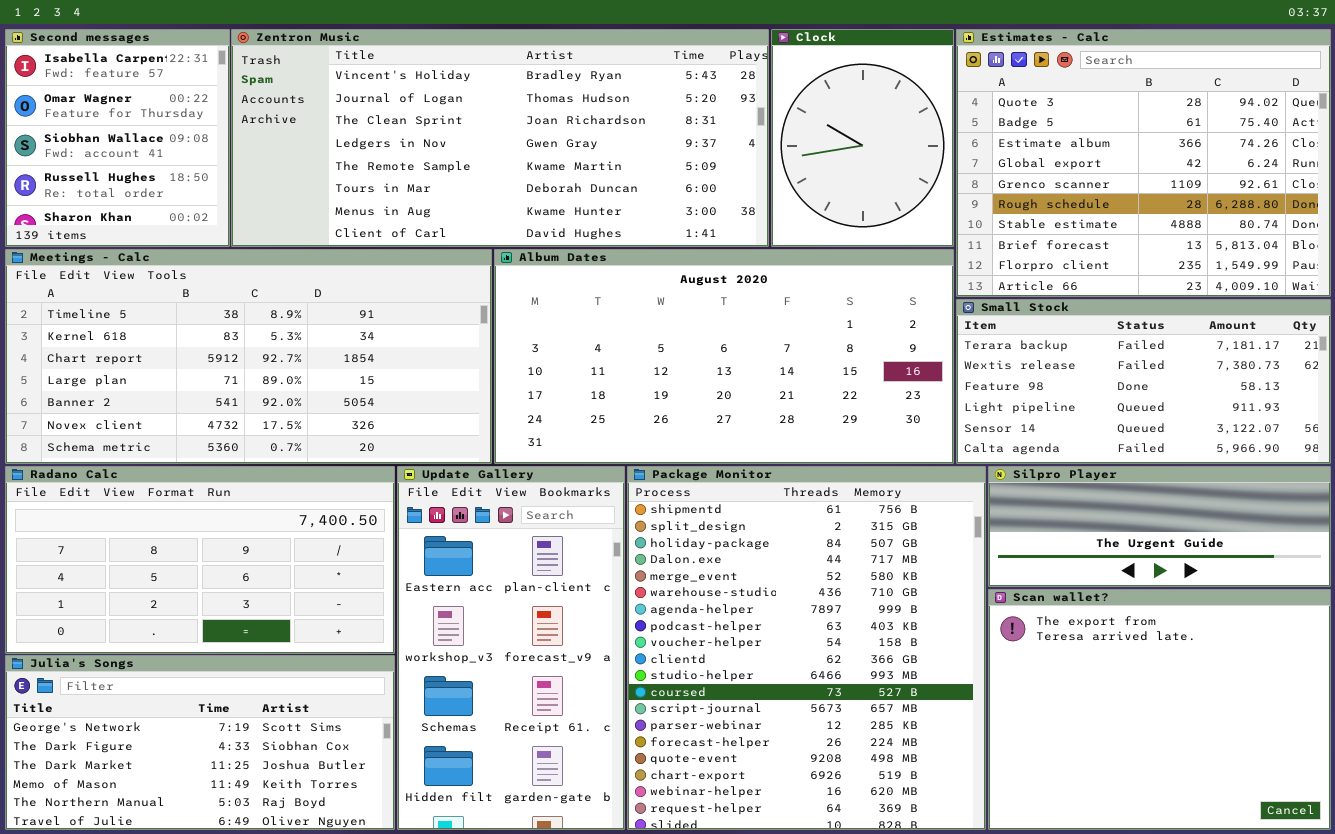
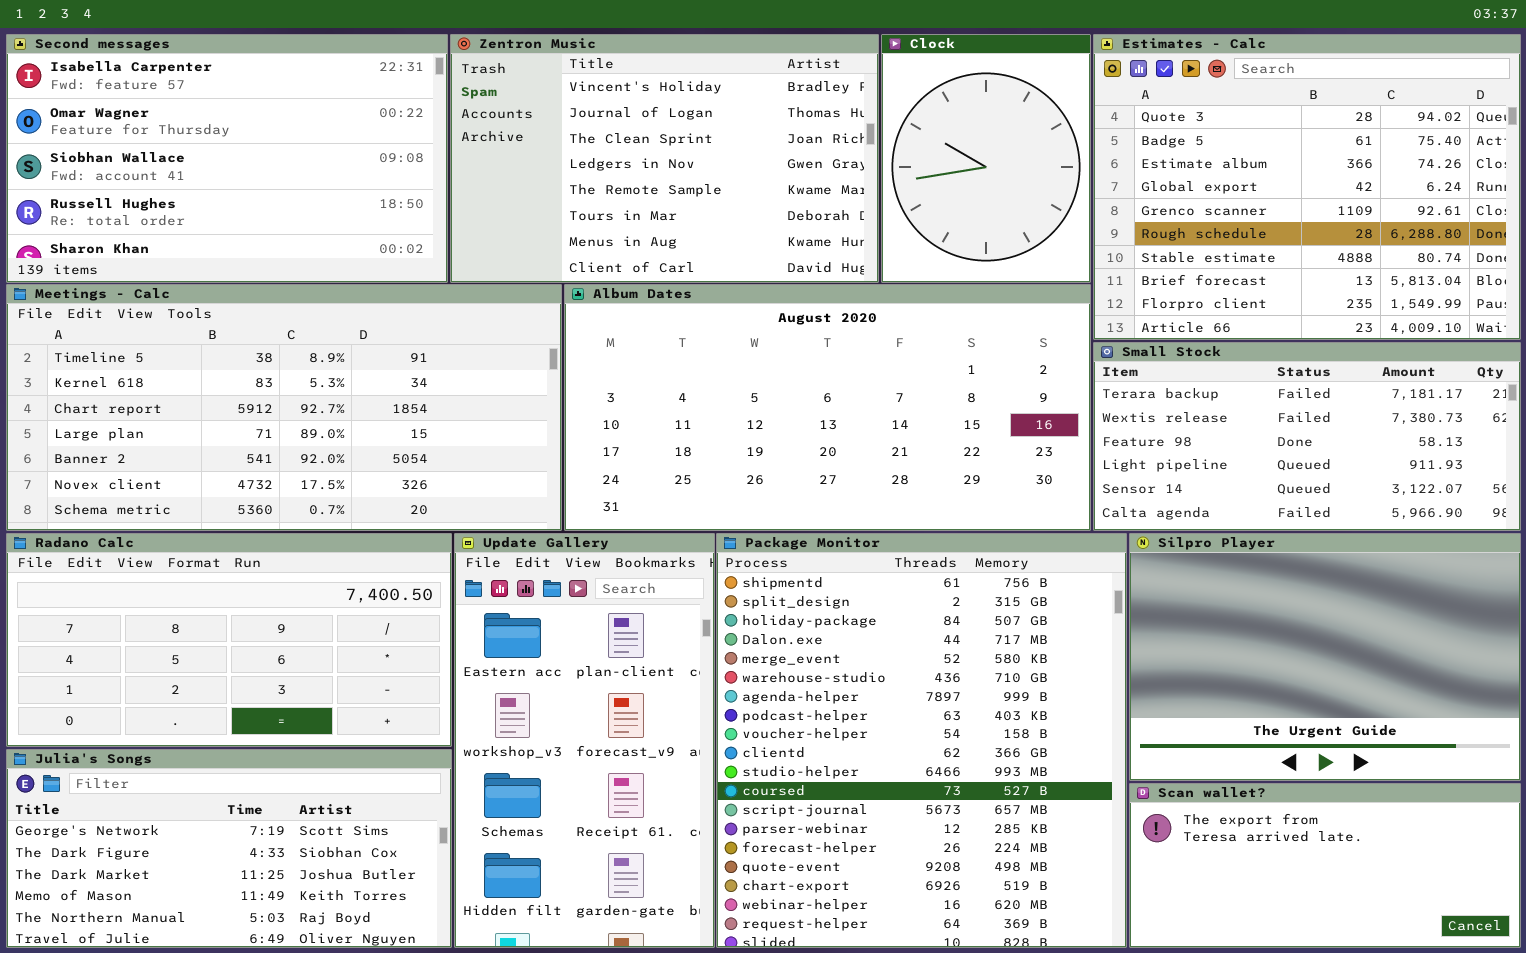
Second messages: [5,29,230,247] -> [6,34,448,283], resized
Zentron Music: [231,29,769,247] -> [450,34,879,283], resized
Silpro Player: [988,466,1331,587] -> [1129,533,1521,781], resized
Scan wallet?: [988,589,1331,830] -> [1129,783,1521,948], resized

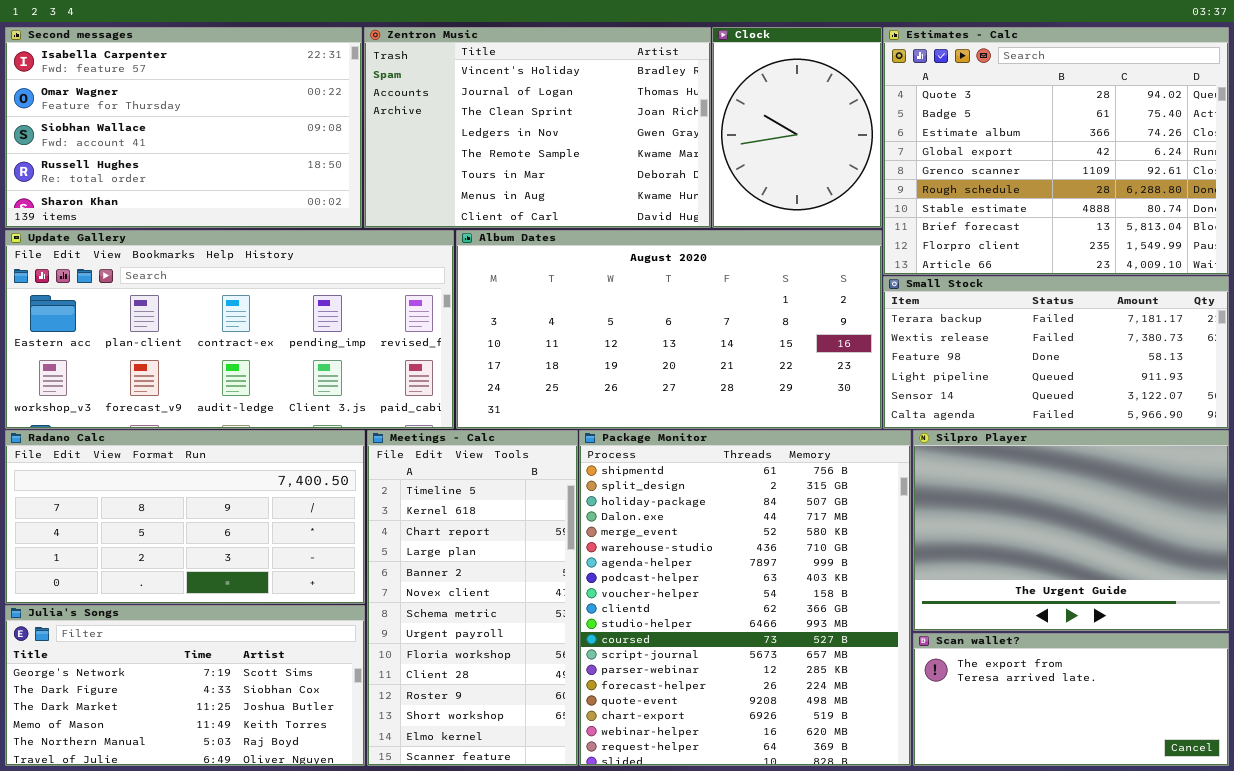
Meetings - Calc: [6,284,562,531] -> [367,430,578,766], moved, resized
Update Gallery: [454,533,715,948] -> [5,230,454,429], moved, resized

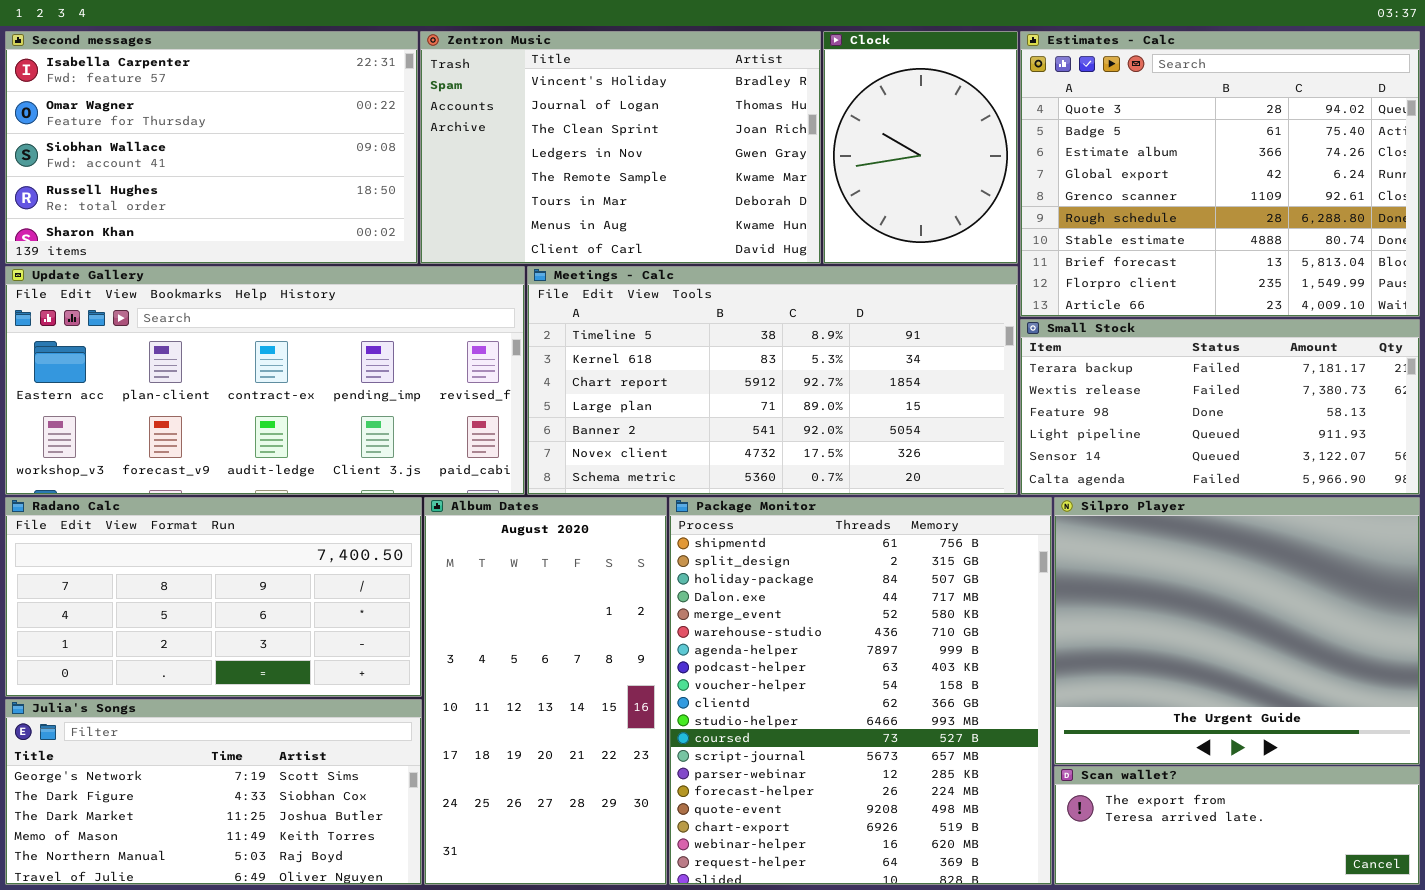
Album Dates: [456,230,882,429] -> [424,497,667,885], moved, resized
Meetings - Calc: [367,430,578,766] -> [527,266,1018,495], moved, resized
Silpro Player: [913,430,1229,631] -> [1054,497,1420,765], resized
Scan wallet?: [913,633,1229,766] -> [1054,766,1420,885], resized

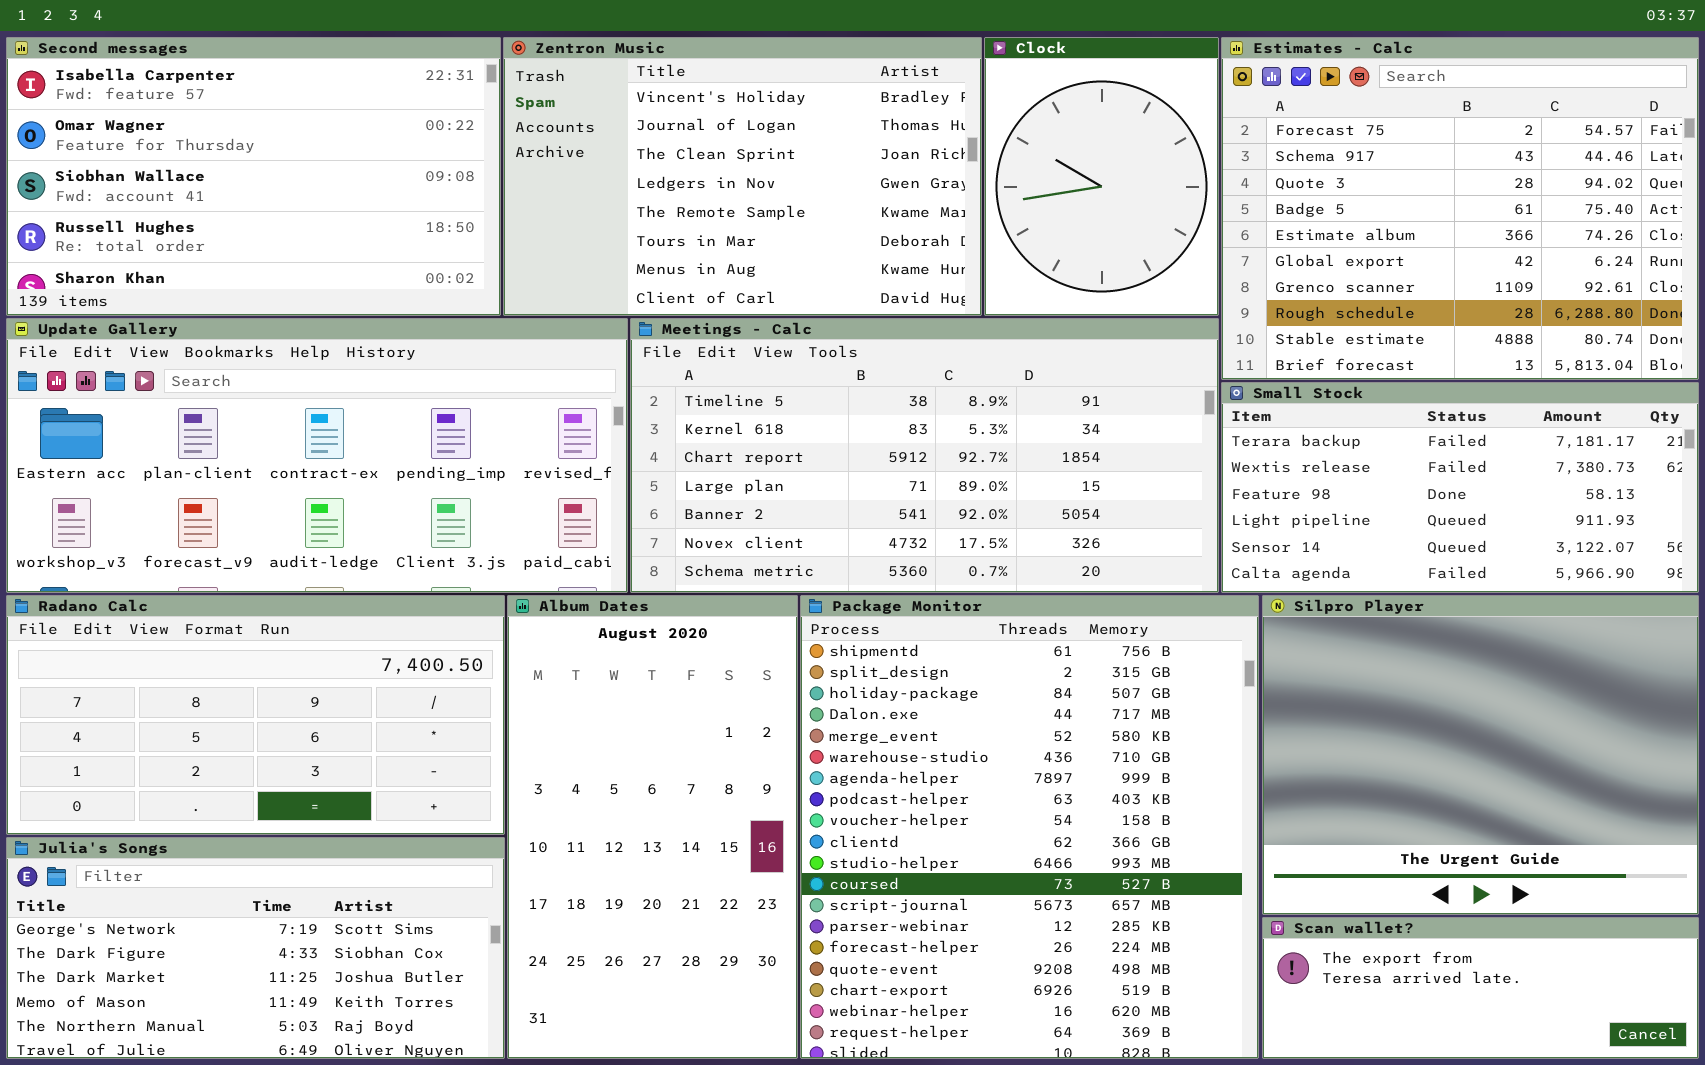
Estimates - Calc: [1020,31,1420,317] -> [1221,37,1699,380], scrolled up 2 rows

